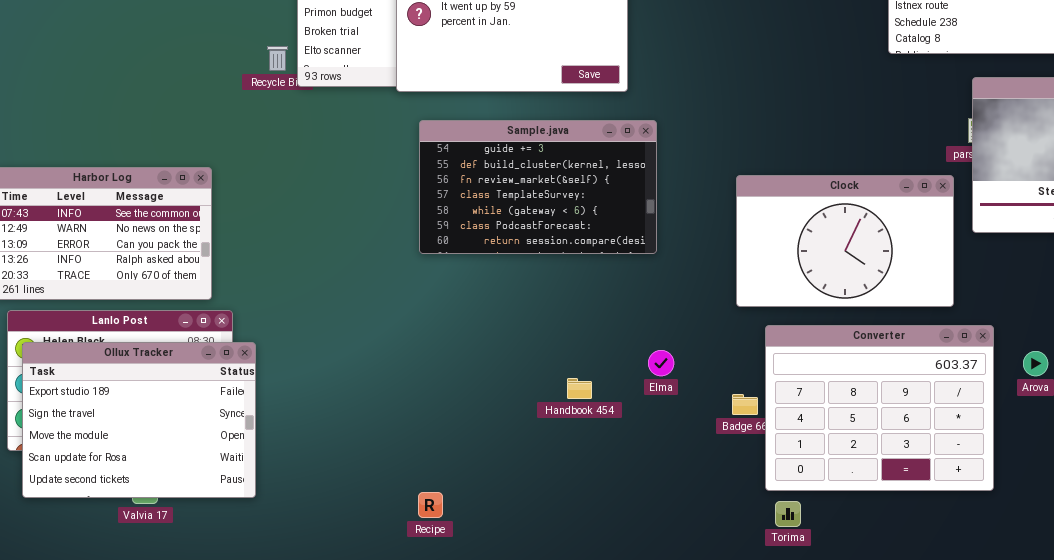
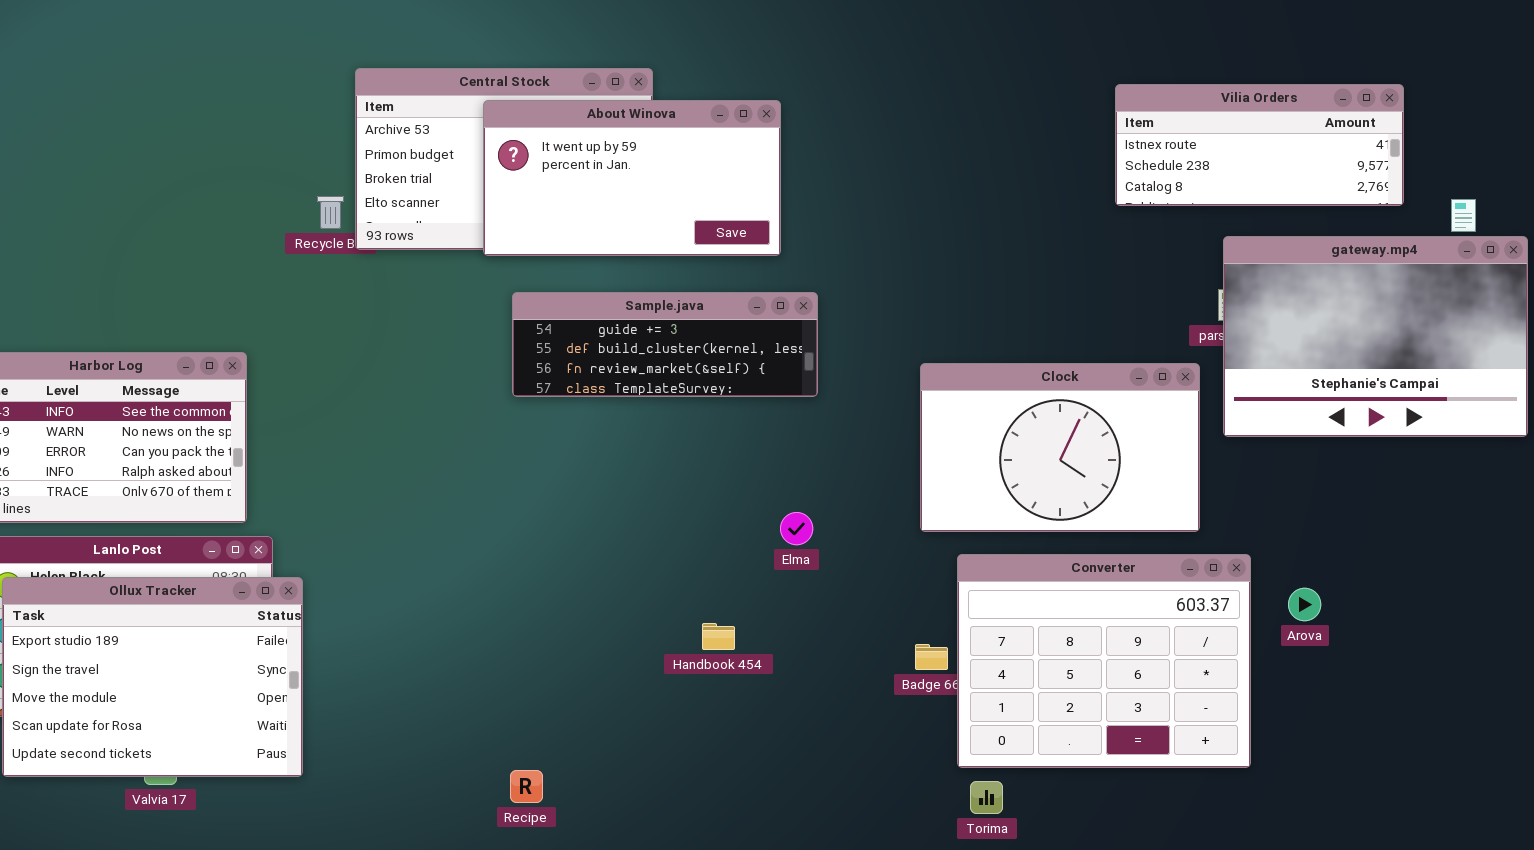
Sample.java: [419,120,657,254] -> [512,292,818,397], resized
Elma: [648,350,674,376] -> [780,512,813,545], moved

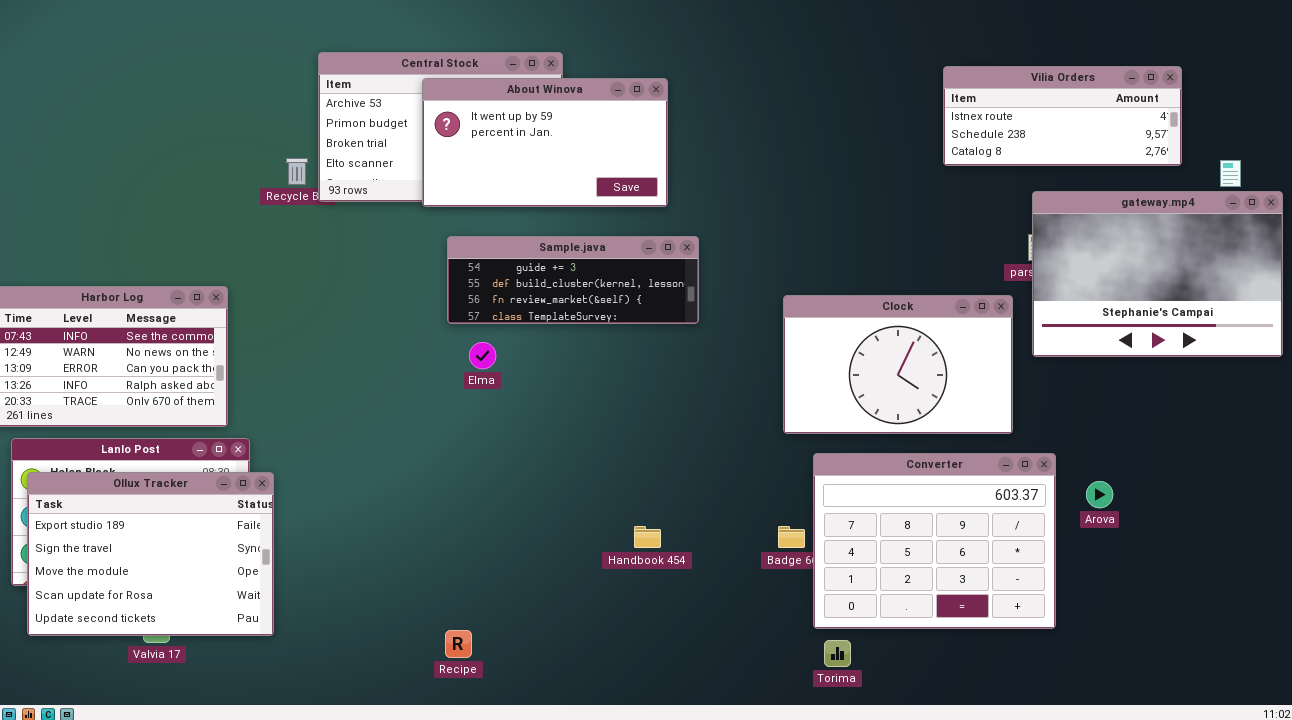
Elma: [780,512,813,545] -> [469,342,496,369], moved
Handbook 454: [702,623,735,650] -> [634,526,661,548], moved

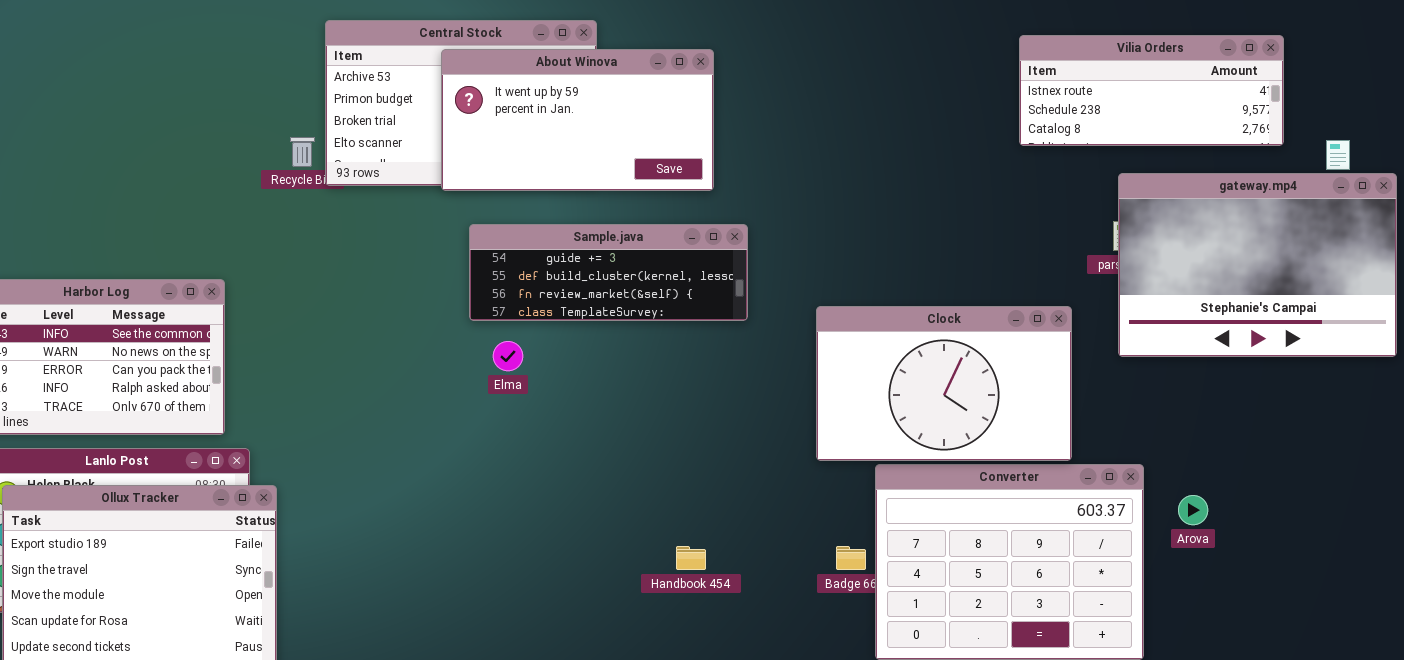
Clock: [783,295,1013,434] -> [816,306,1072,461], moved

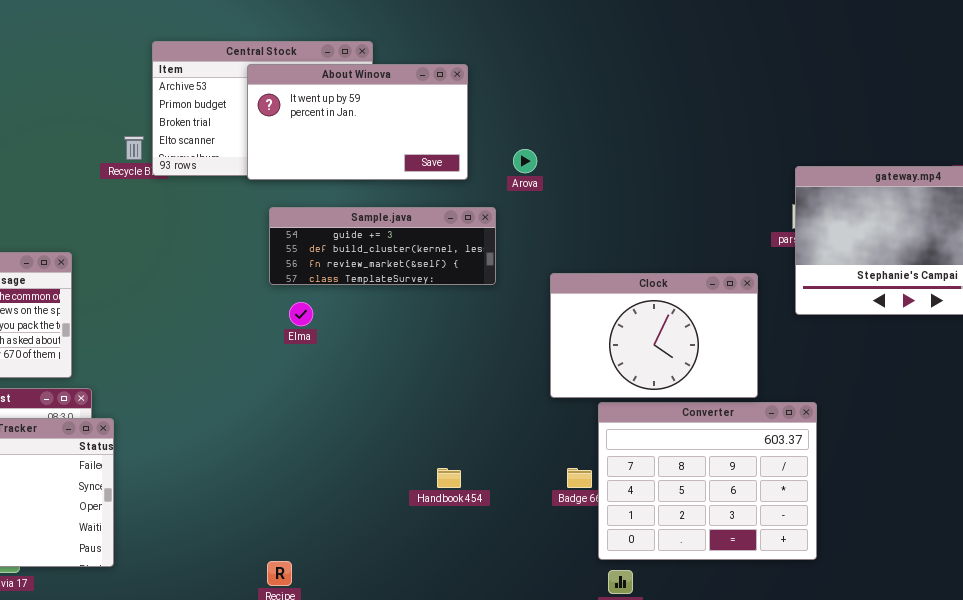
Vilia Orders: [1019,35,1284,146] -> none, closed
Arova: [1178,495,1208,525] -> [513,149,537,173], moved

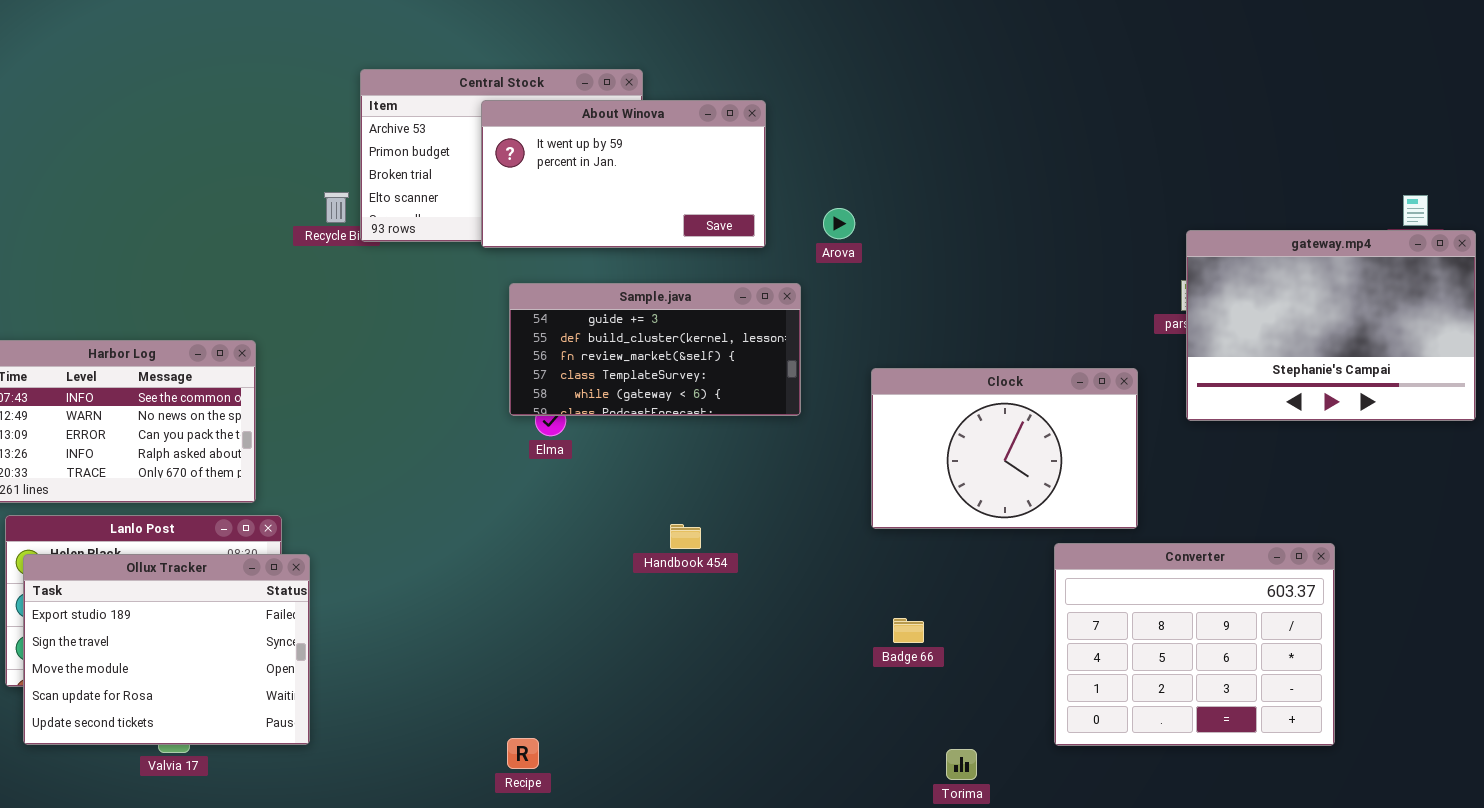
Sample.java: [269,207,496,285] -> [509,283,801,416], resized
Converter: [598,402,817,560] -> [1054,543,1335,746], moved
Handbook 454: [437,468,461,488] -> [670,524,701,549], moved

